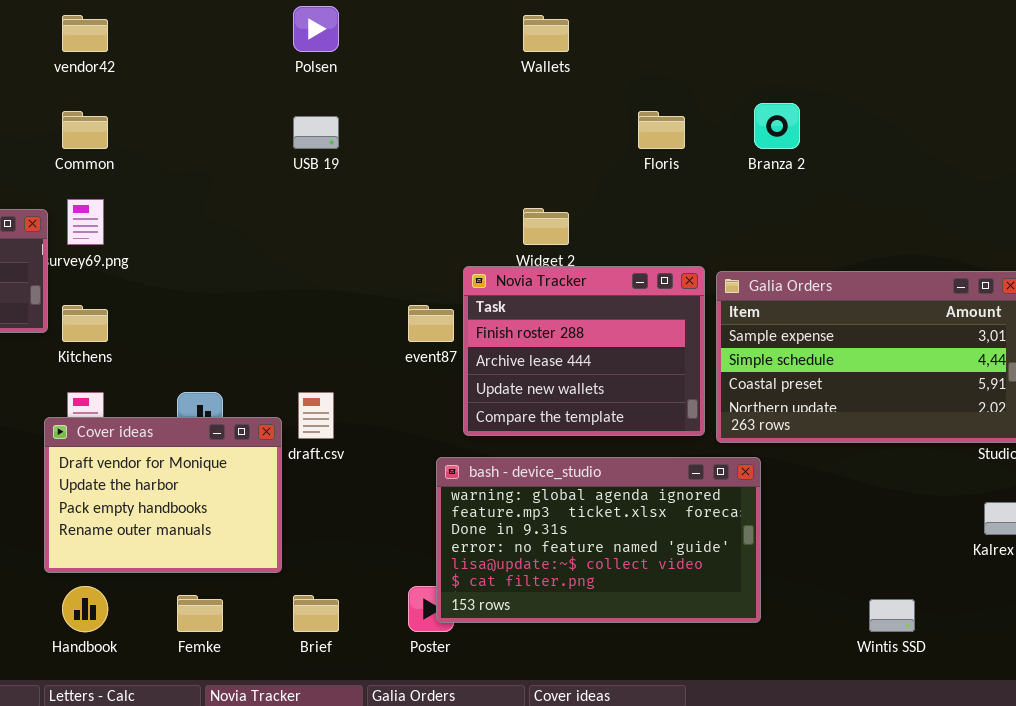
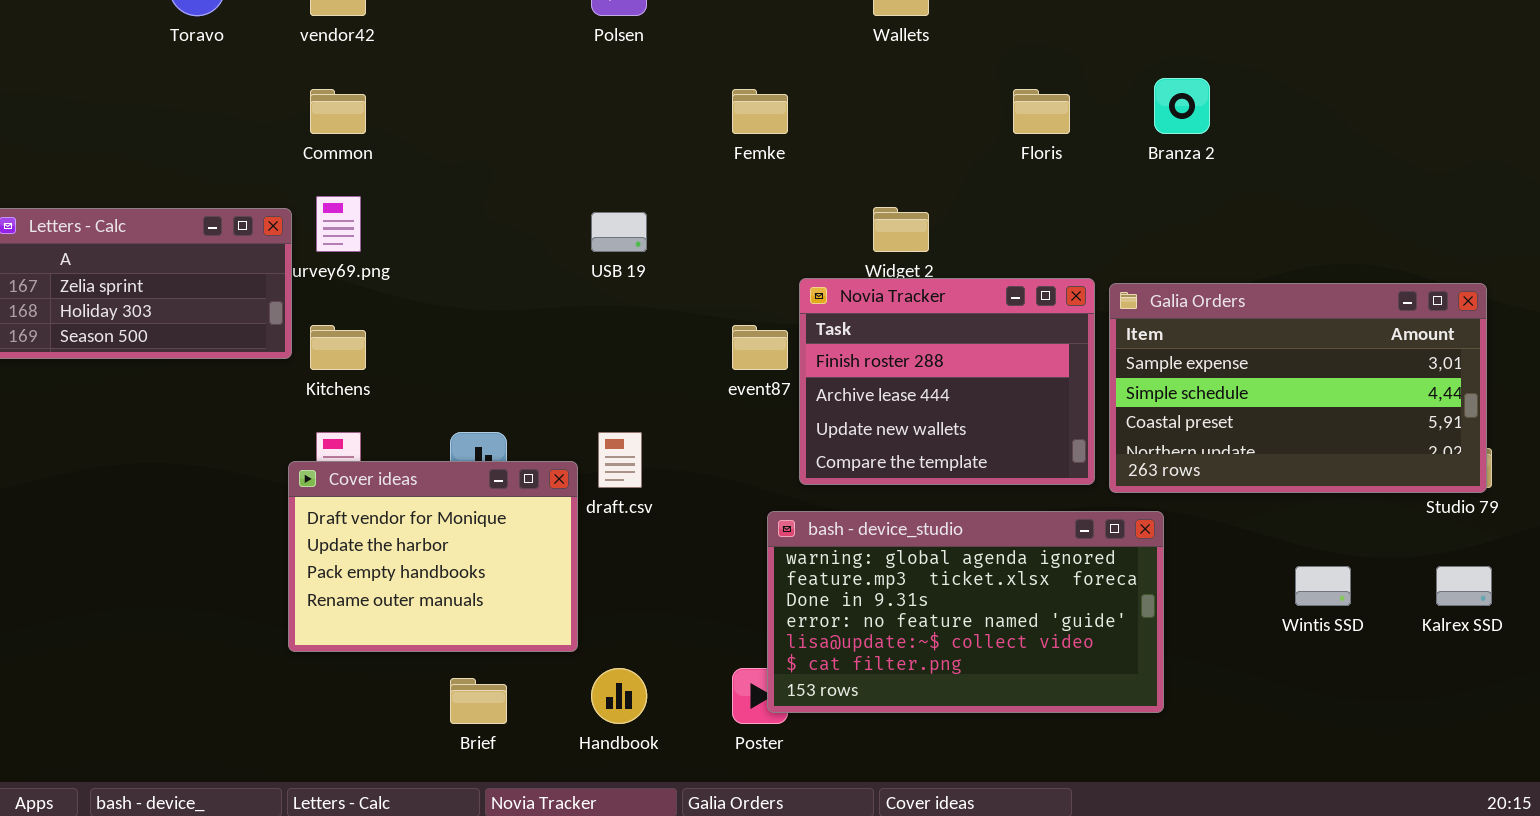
USB 19: [293,116,339,149] -> [591,212,647,252], moved
Handbook: [62,586,108,632] -> [591,668,647,724], moved
Femke: [177,595,223,632] -> [732,89,788,134], moved
Brief: [293,595,339,632] -> [450,678,507,724], moved
Wintis SSD: [869,599,915,632] -> [1295,566,1351,606], moved

